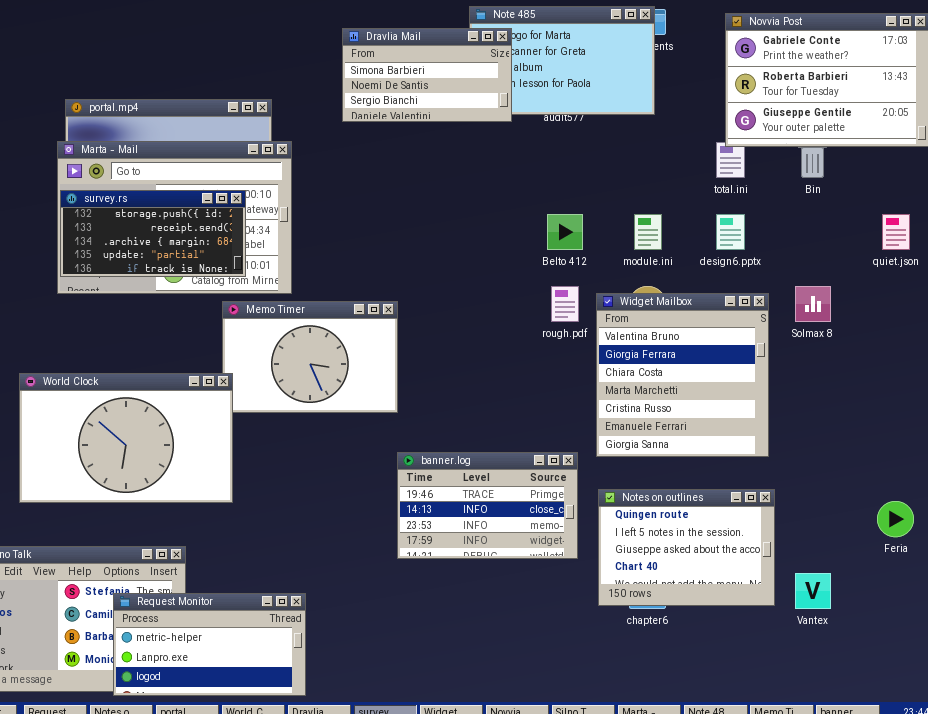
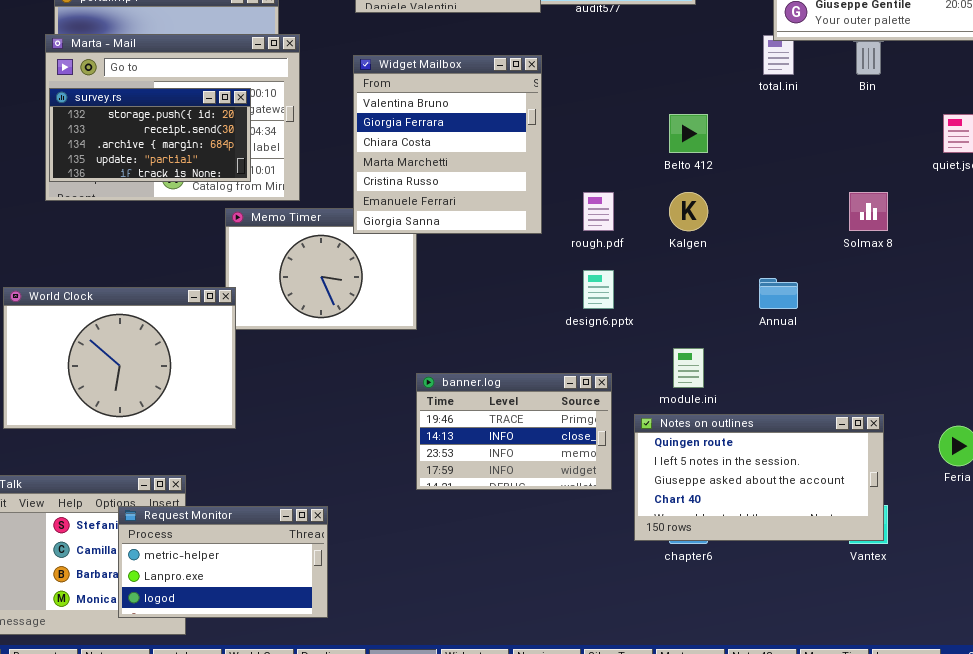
Belto 412: [547,214,583,250] -> [669,114,708,153], moved
module.ini: [634,214,662,250] -> [673,348,704,388], moved
design6.pptx: [716,214,745,250] -> [583,270,614,309], moved
Widget Mailbox: [596,293,769,457] -> [353,55,542,234], moved
Notes on outlines: [598,489,775,606] -> [634,414,884,541], resized
Request Monitor: [113,593,306,696] -> [118,506,328,618], moved

